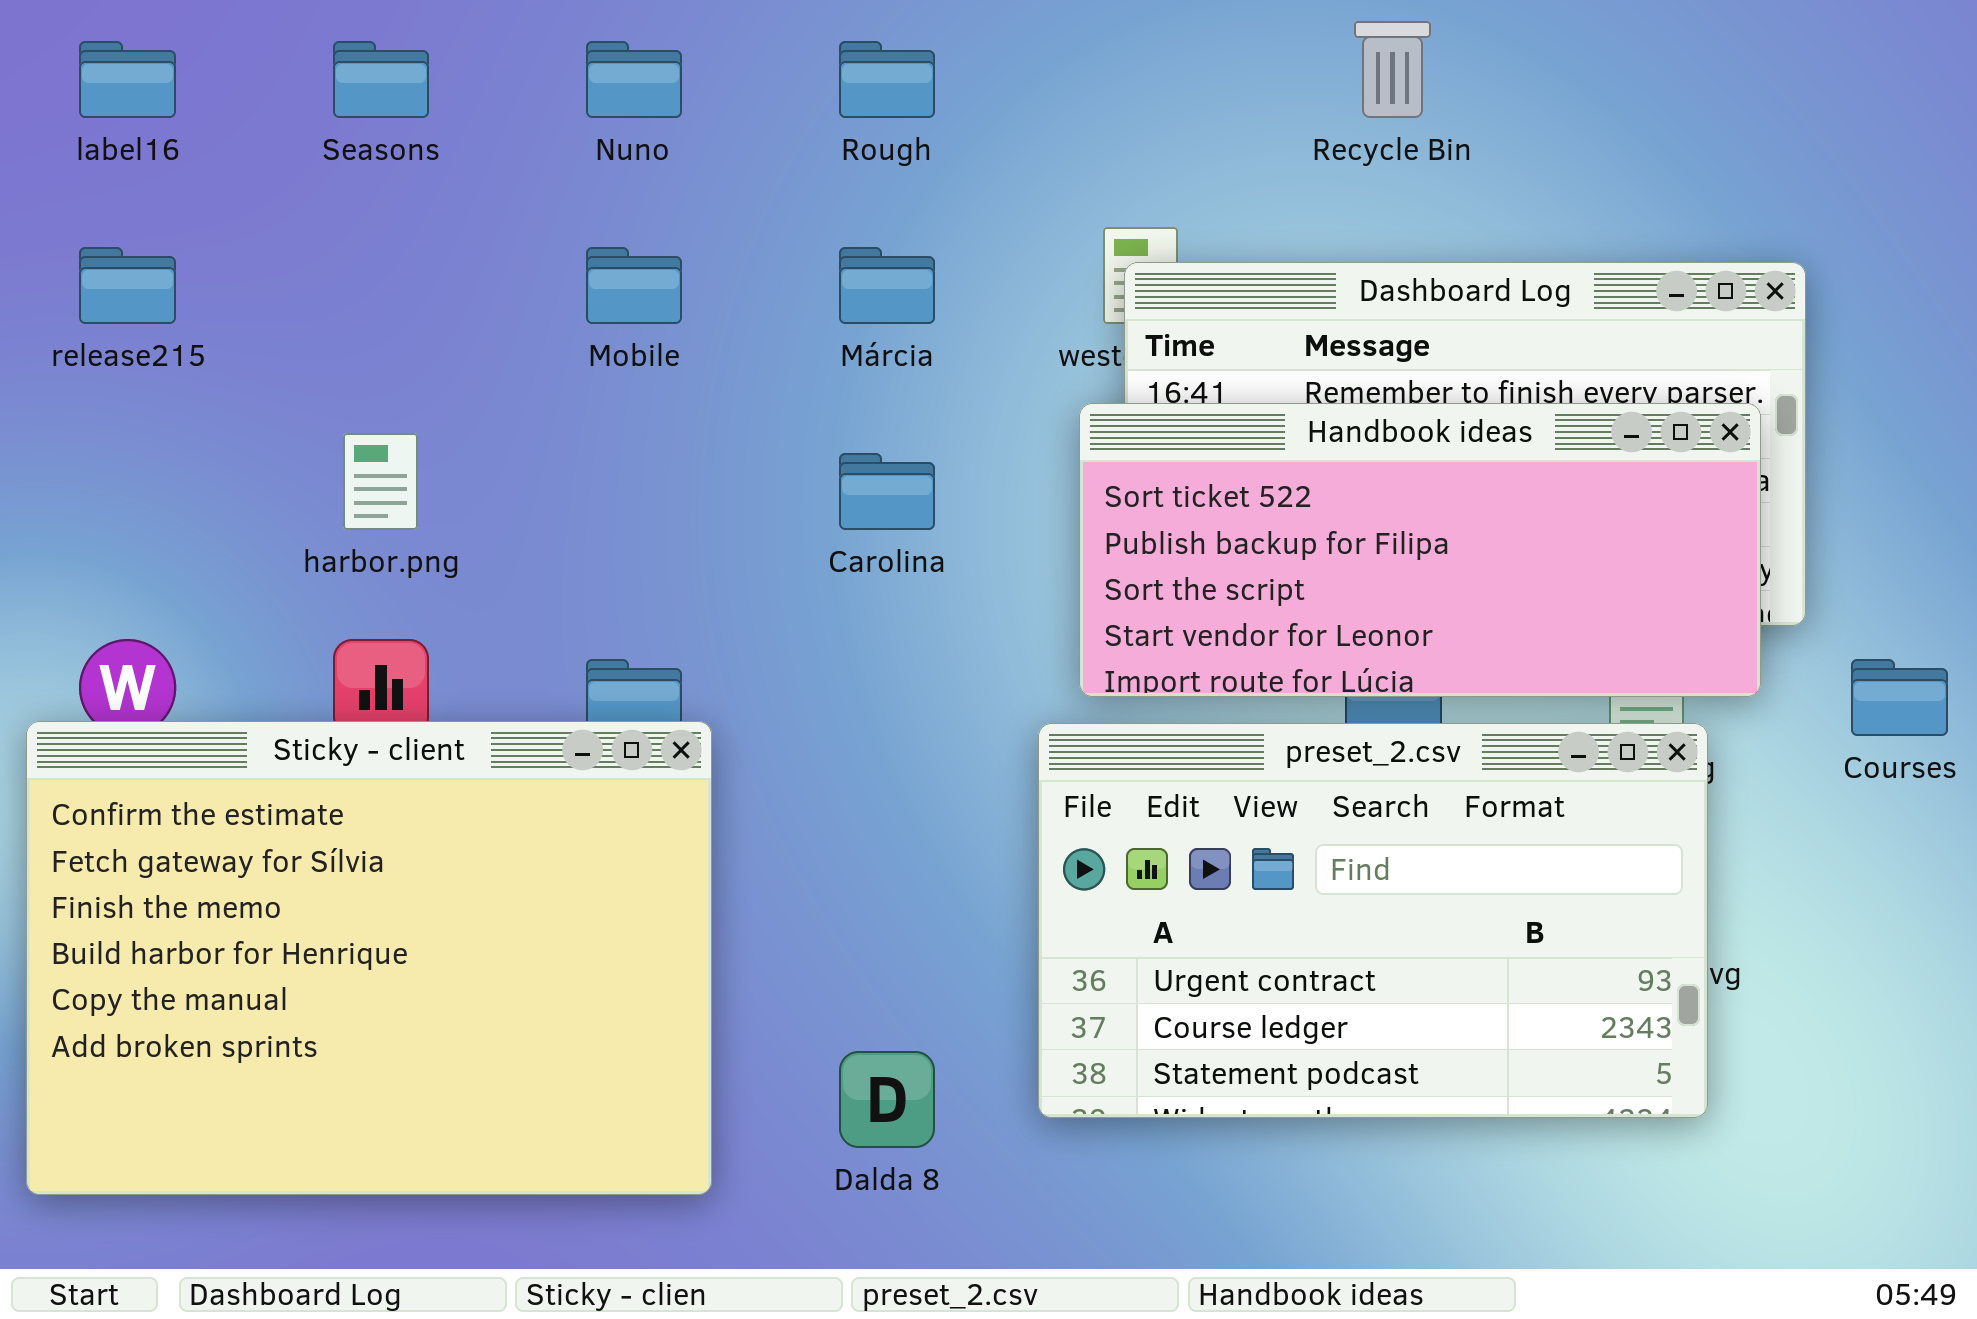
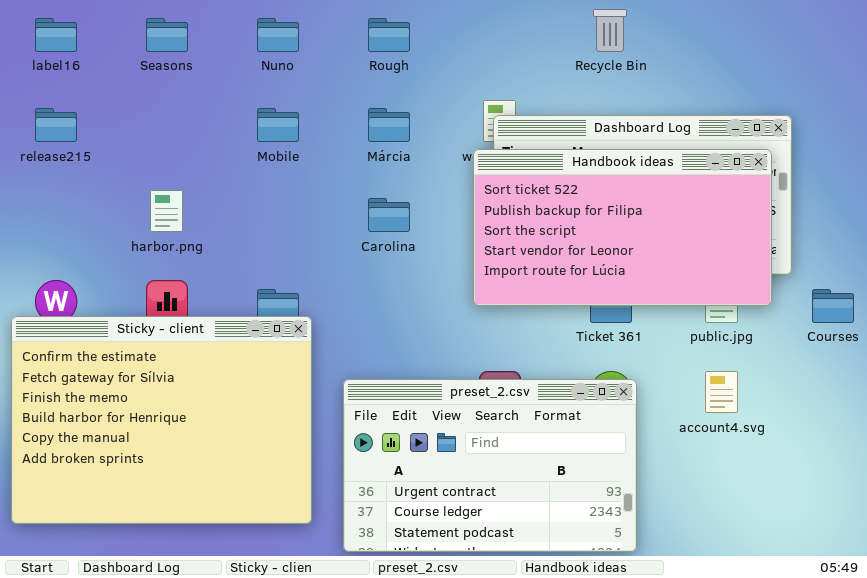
Handbook ideas: [1079,403,1761,697] -> [473,149,772,306], resized
preset_2.csv: [1038,723,1708,1118] -> [343,379,637,552], moved

